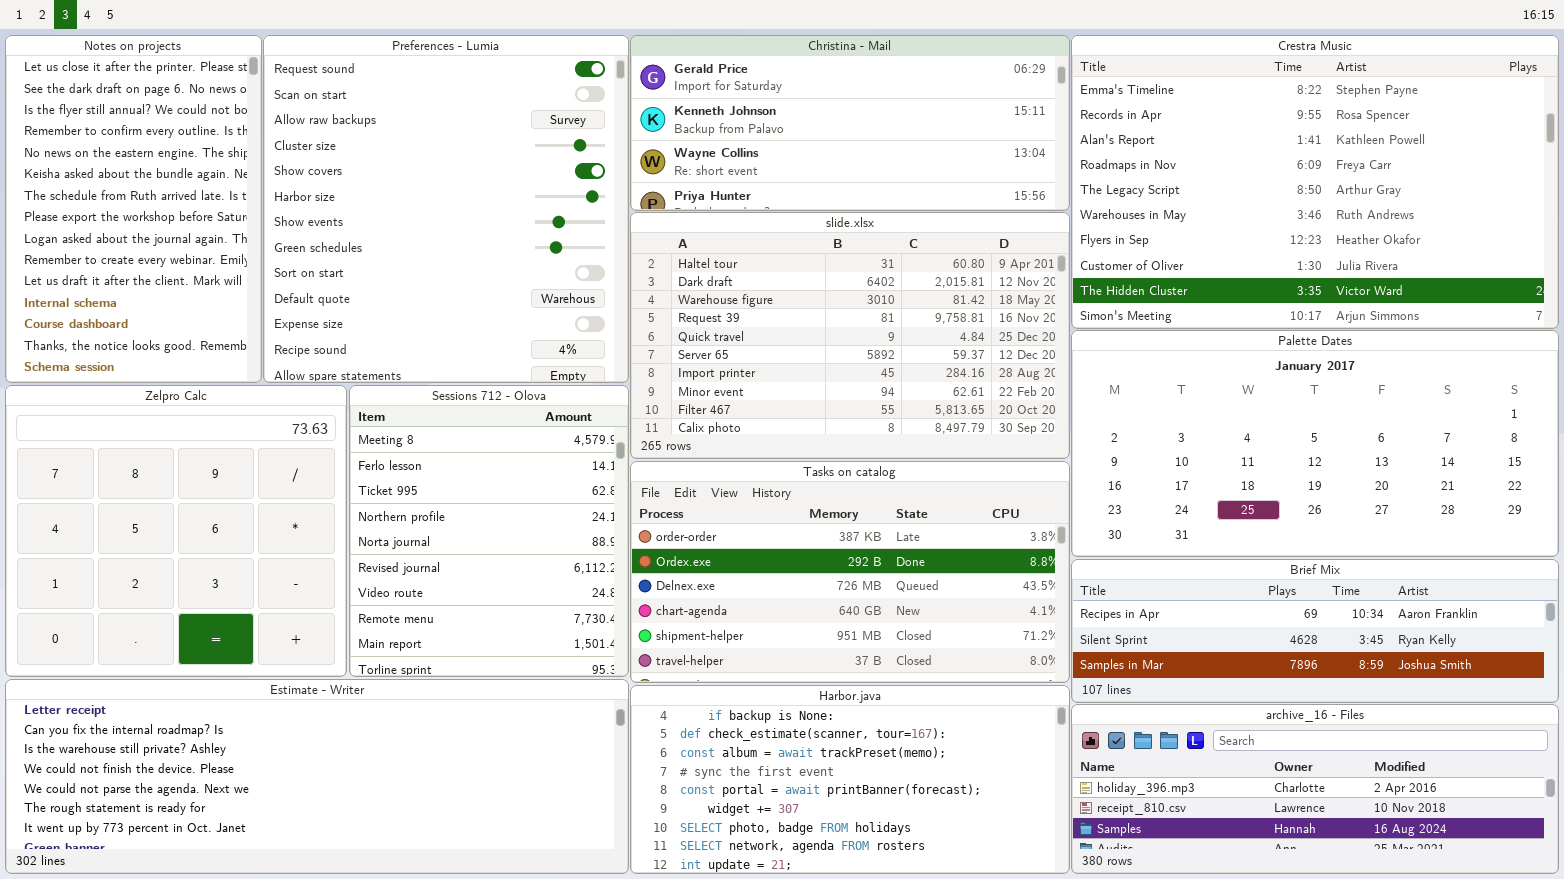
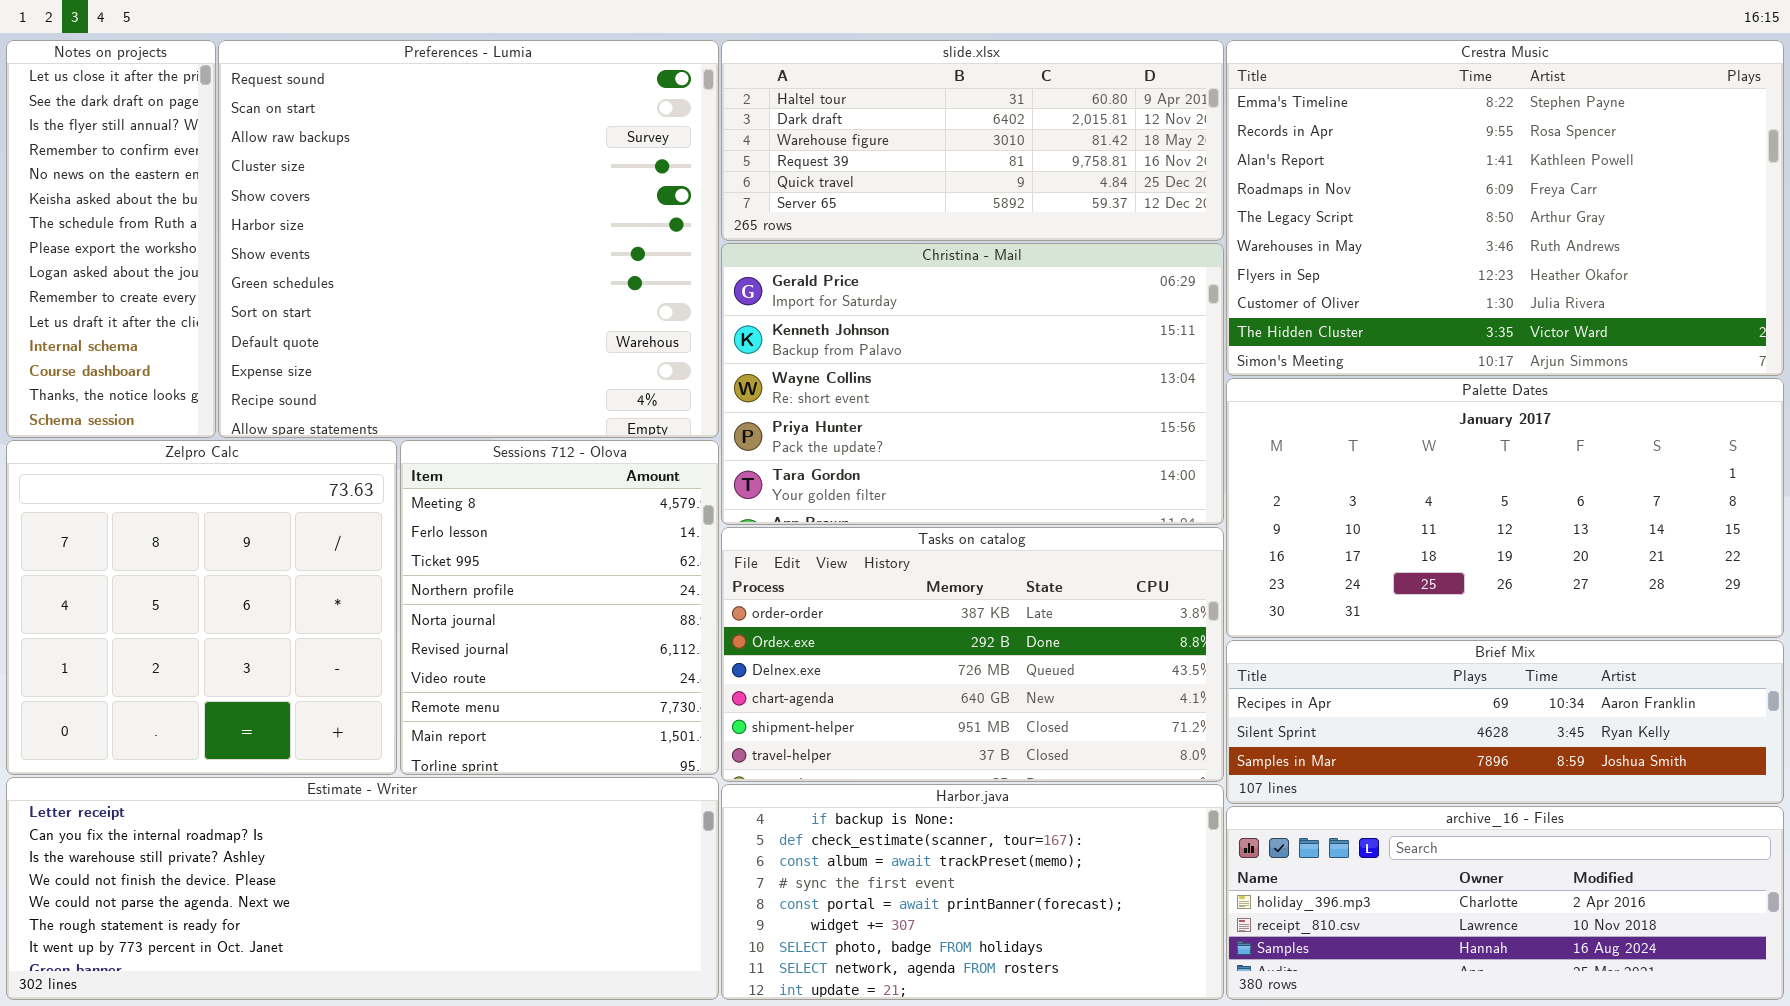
Notes on projects: [5,35,262,383] -> [6,40,216,438], resized
Preferences - Lumia: [263,35,629,383] -> [218,40,719,438], resized
Christina - Mail: [630,35,1070,211] -> [721,243,1224,525], moved, resized
slide.xlsx: [630,212,1070,459] -> [721,40,1224,241], moved, resized

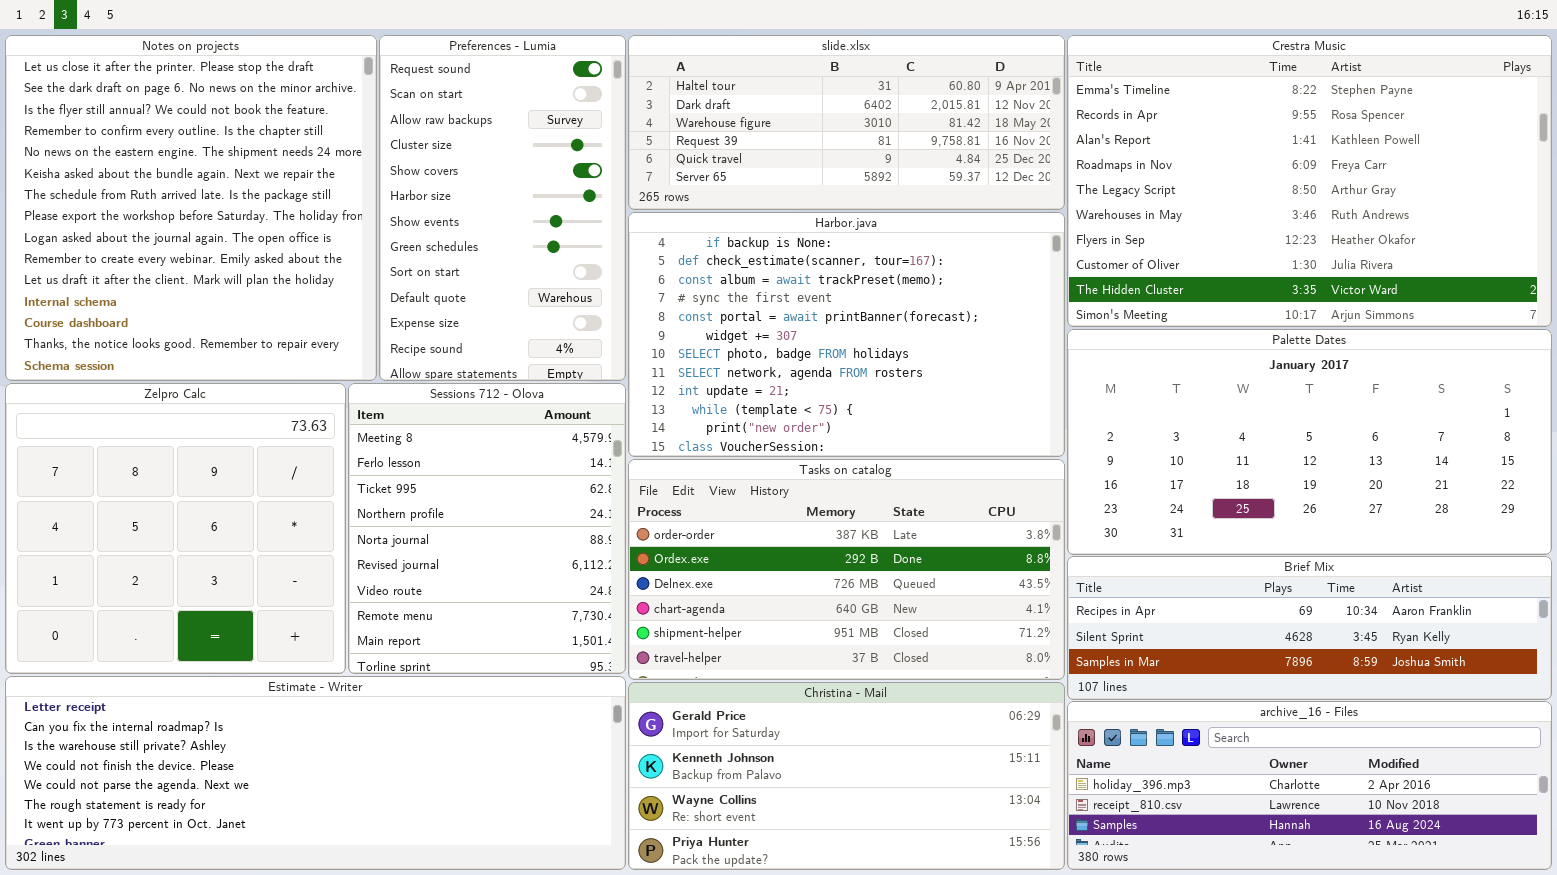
Notes on projects: [6,40,216,438] -> [5,35,377,381], resized
Preferences - Lumia: [218,40,719,438] -> [379,35,626,381], resized
Christina - Mail: [721,243,1224,525] -> [628,682,1065,870], moved, resized
Harbor.java: [721,784,1224,1000] -> [628,212,1065,457], moved, resized

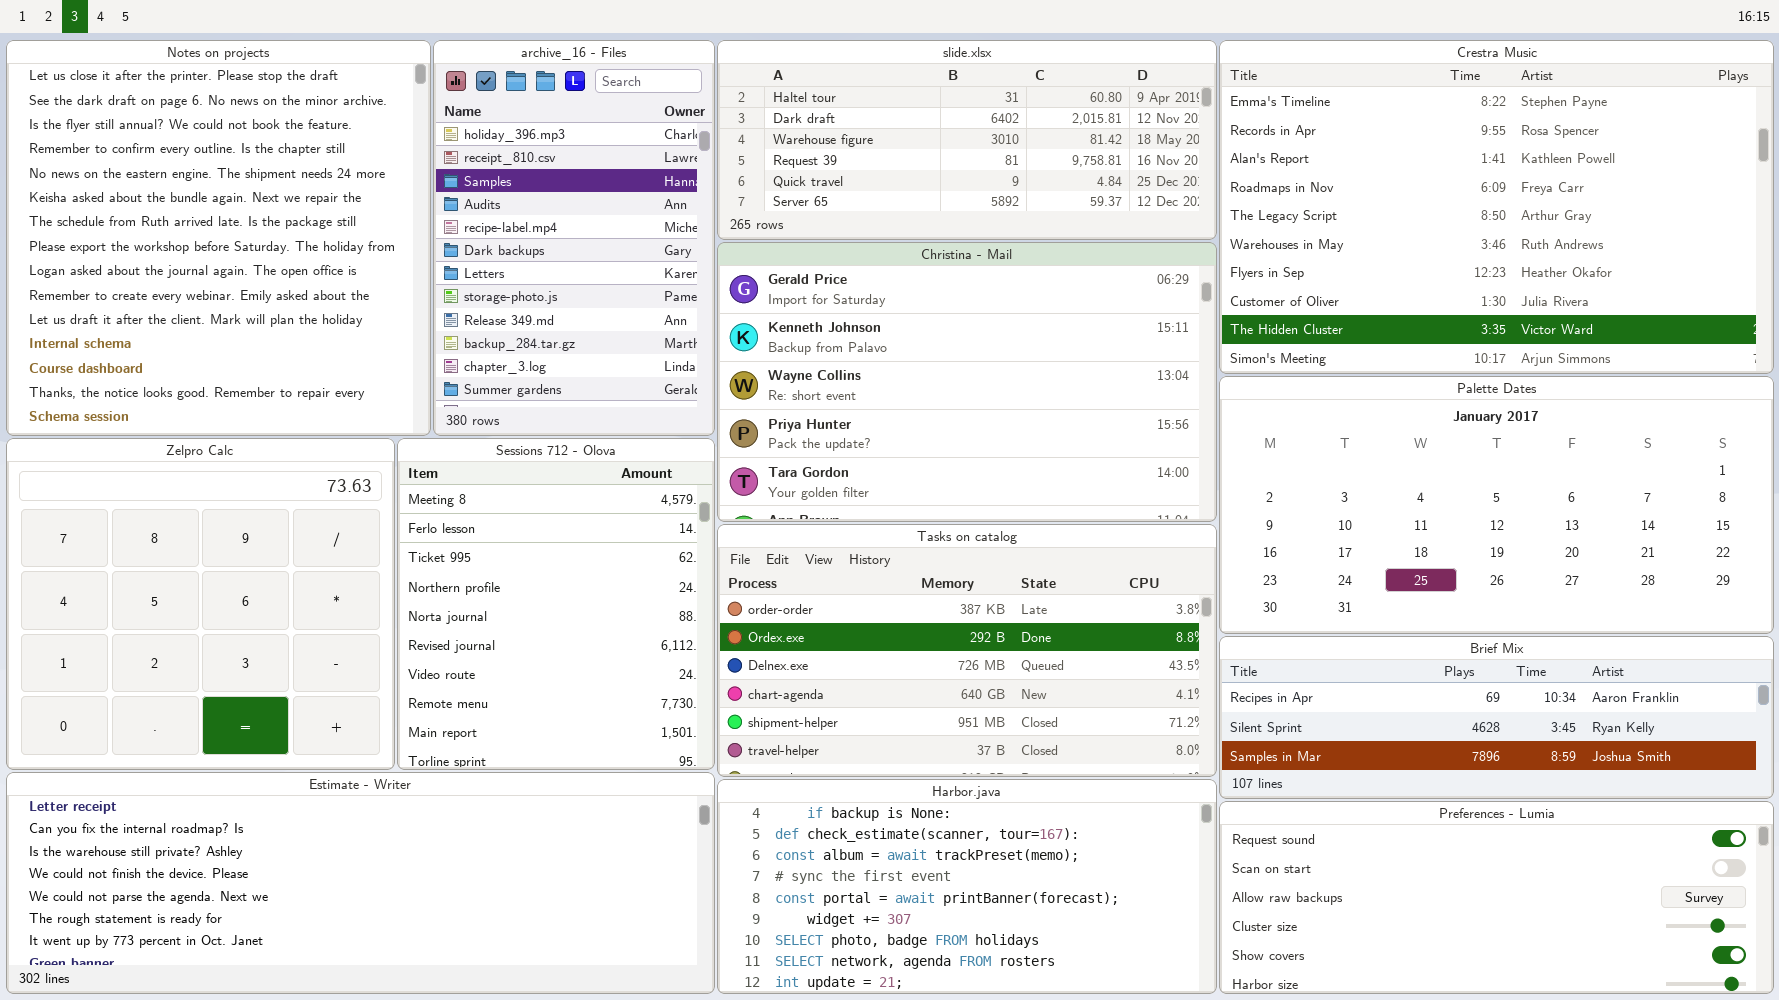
Preferences - Lumia: [379,35,626,381] -> [1219,801,1774,994], moved, resized
Harbor.java: [628,212,1065,457] -> [717,779,1217,994], moved, resized
Christina - Mail: [628,682,1065,870] -> [717,242,1217,522], moved, resized
archive_16 - Files: [1067,701,1552,870] -> [433,40,715,436], moved, resized

